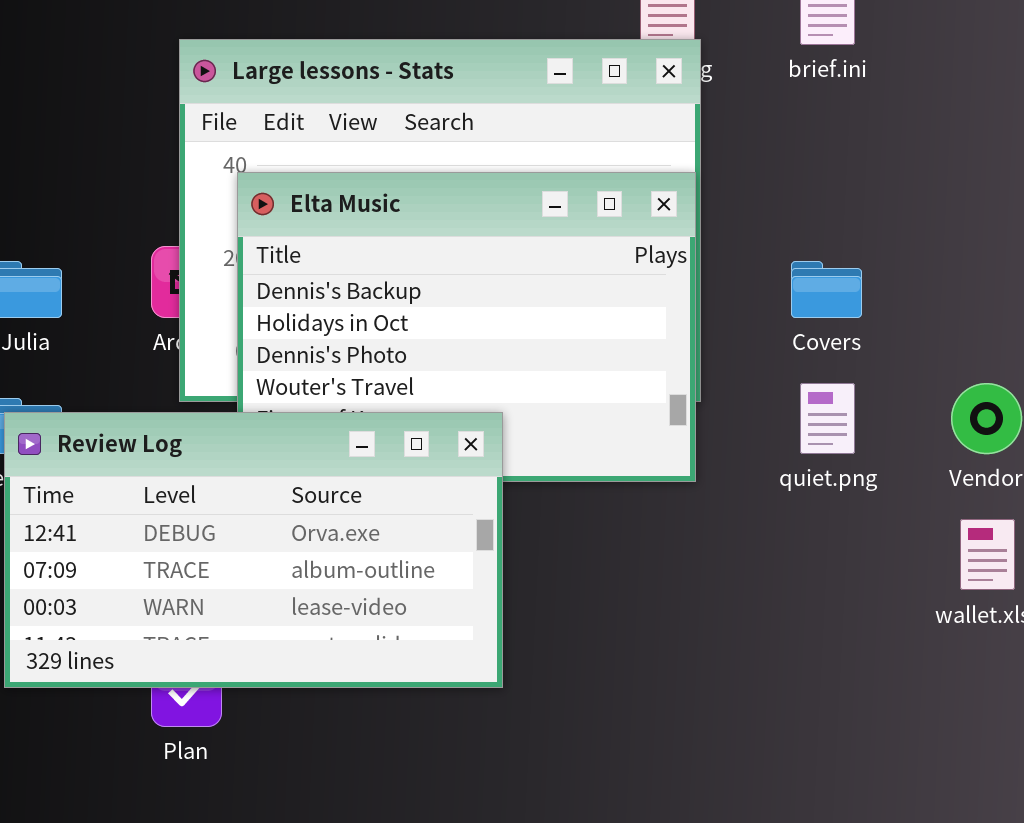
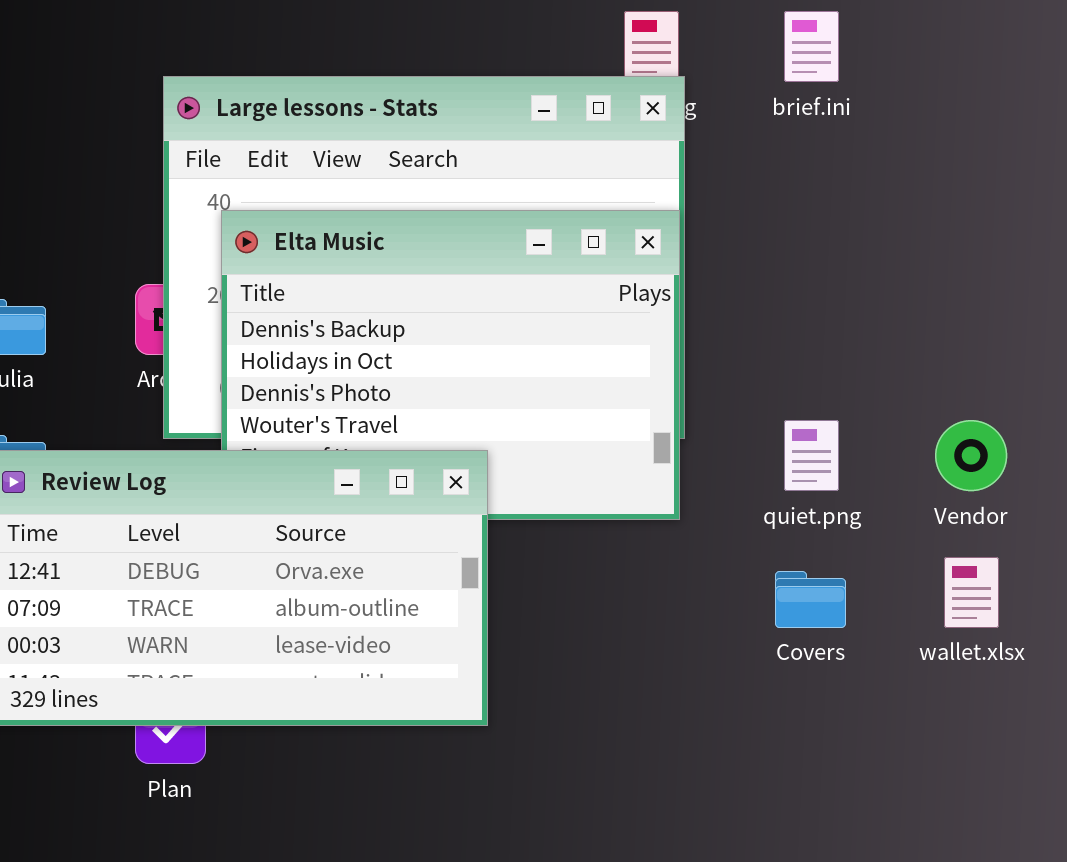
Covers: [791,261,862,318] -> [775,571,846,628], moved

